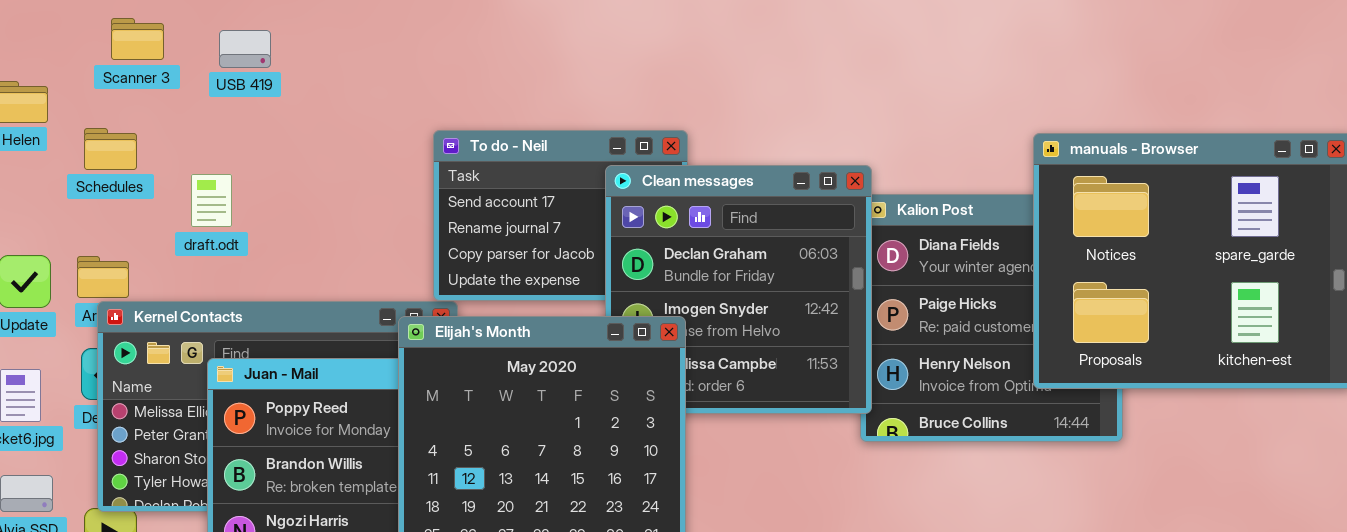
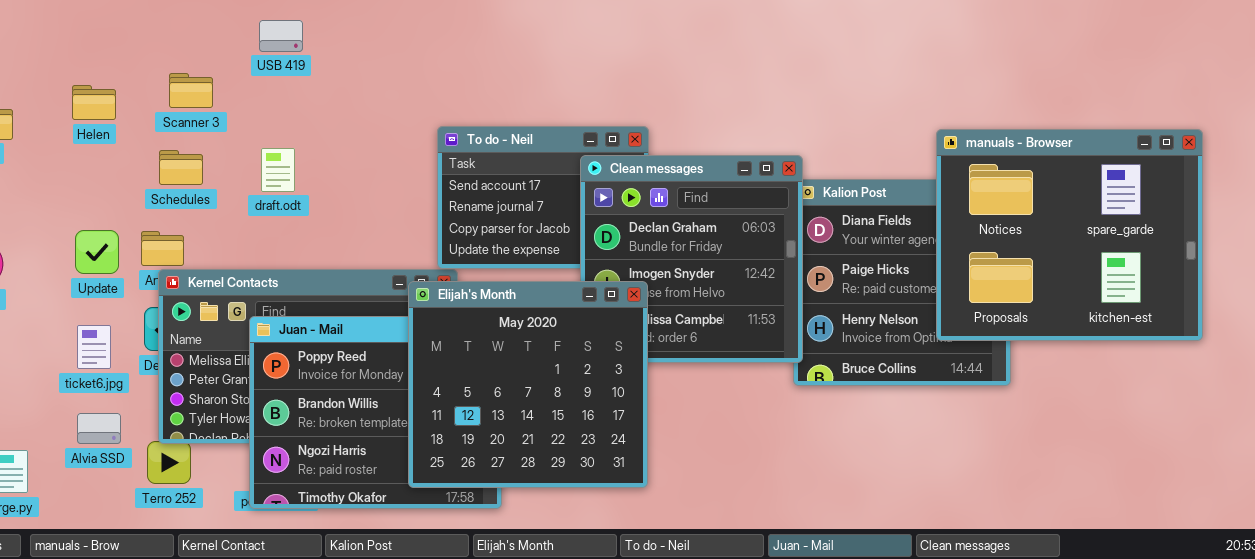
Scanner 3: [111,18,164,60] -> [169,73,213,108], moved
USB 419: [219,30,271,68] -> [259,20,303,52], moved
Schedules: [84,128,137,170] -> [159,150,203,185], moved
draft.odt: [191,174,232,227] -> [261,148,295,192], moved

